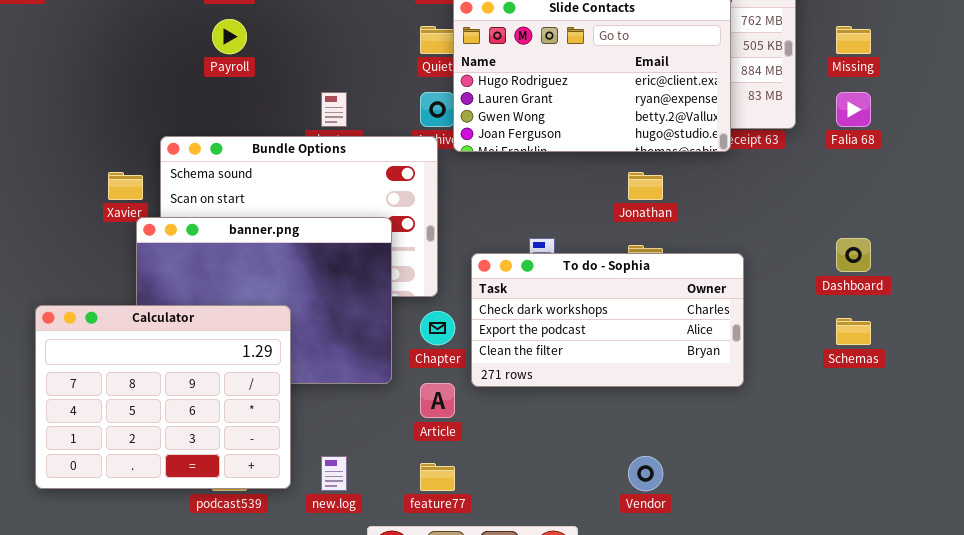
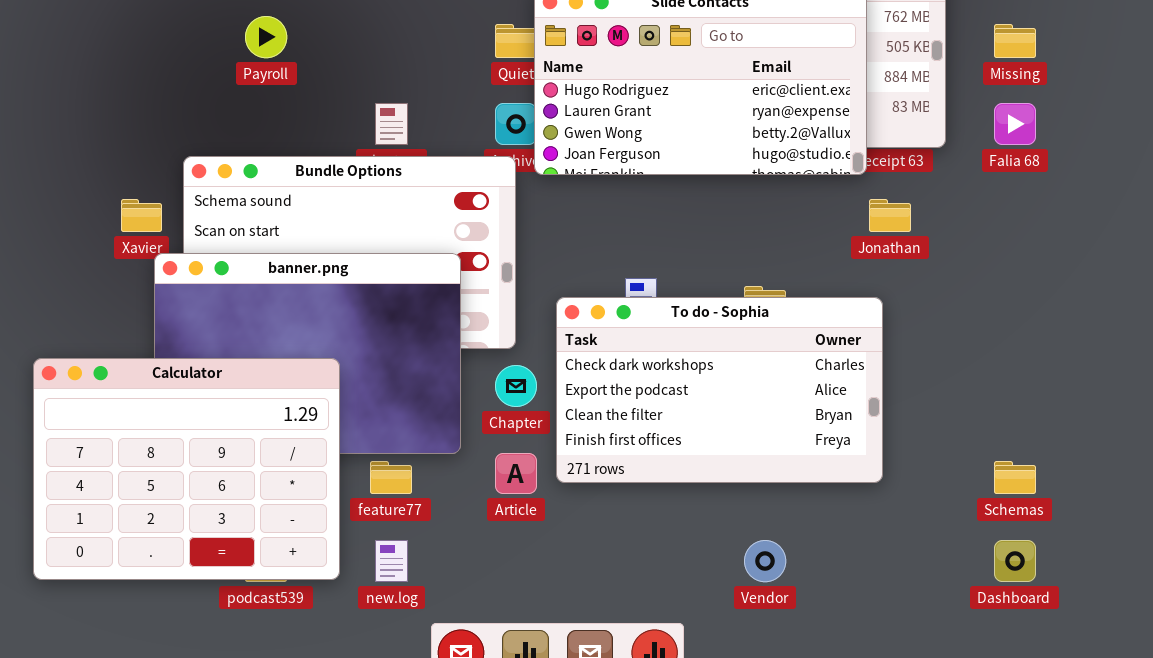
Jonathan: [628,172,663,200] -> [869,199,911,232], moved
Dashboard: [836,238,871,272] -> [994,540,1036,582], moved
To do - Sophia: [471,253,744,387] -> [556,297,883,483], resized
Schemas: [836,318,871,345] -> [994,461,1036,494], moved
feature77: [420,463,455,491] -> [370,461,412,494], moved

